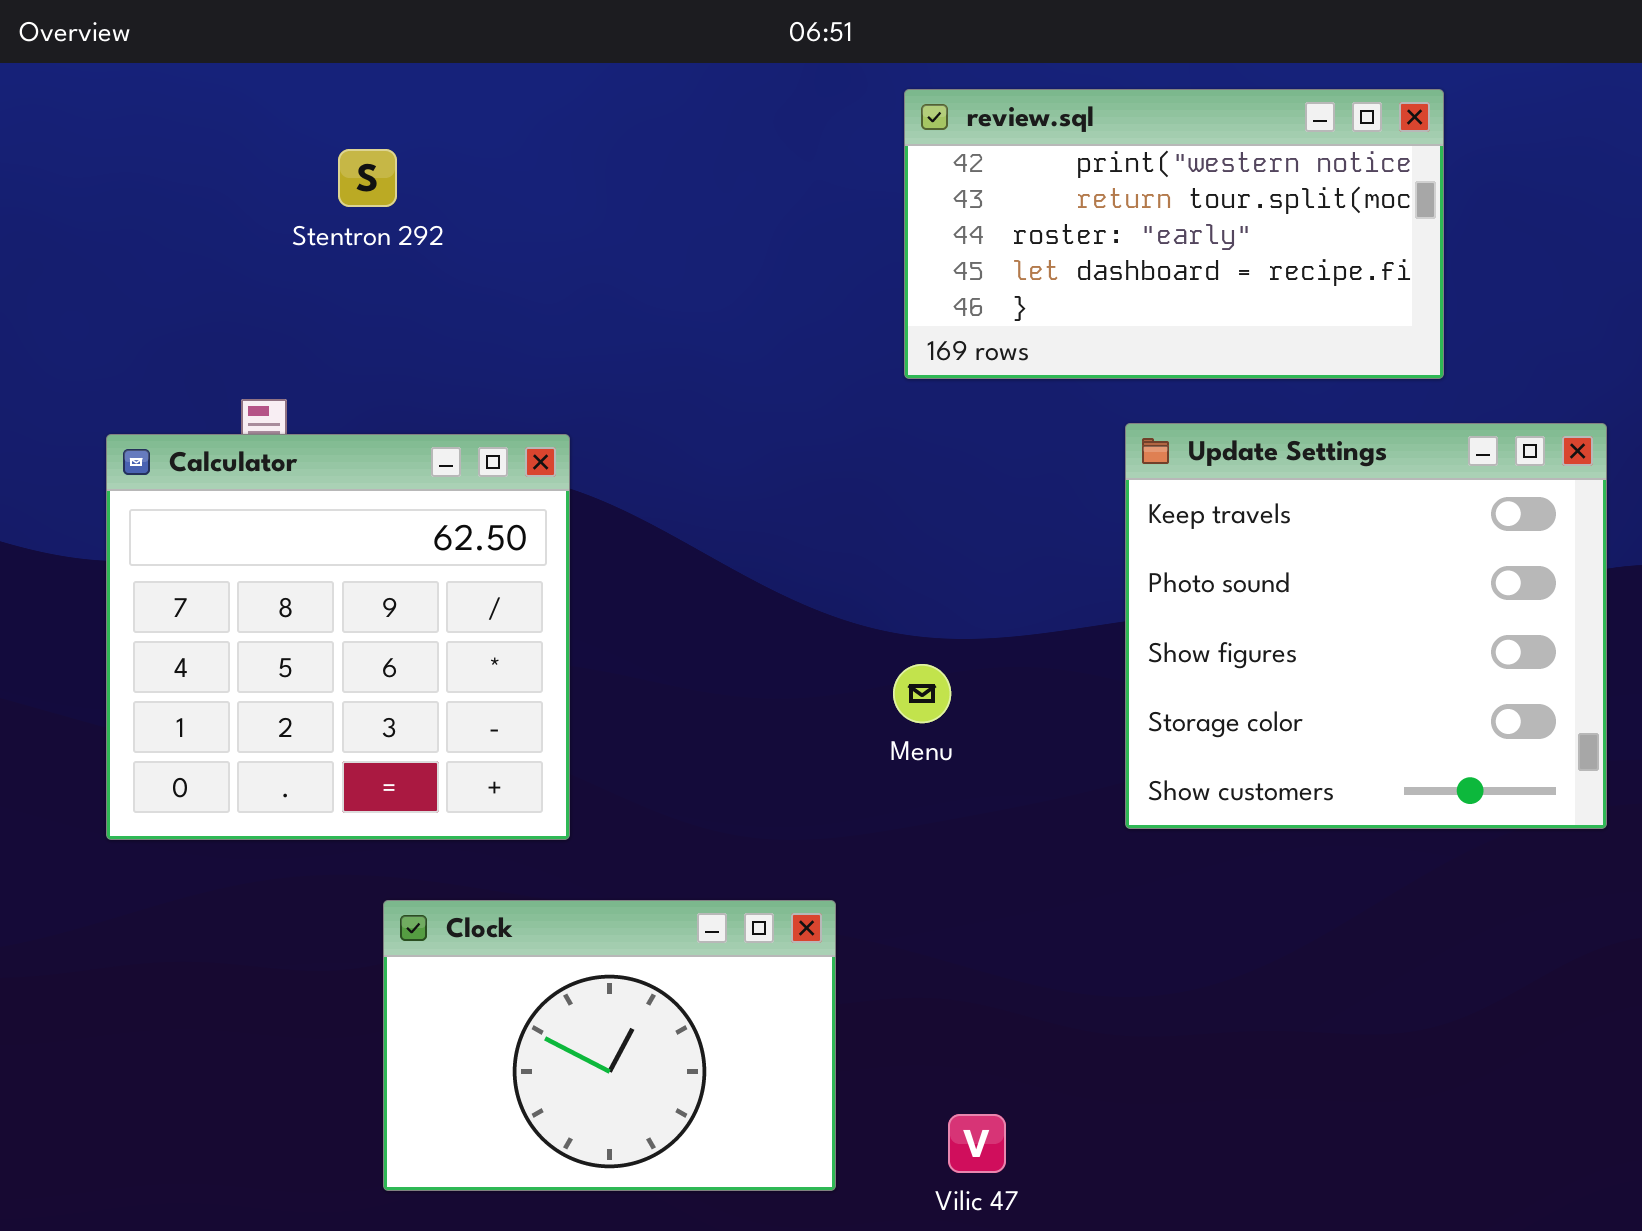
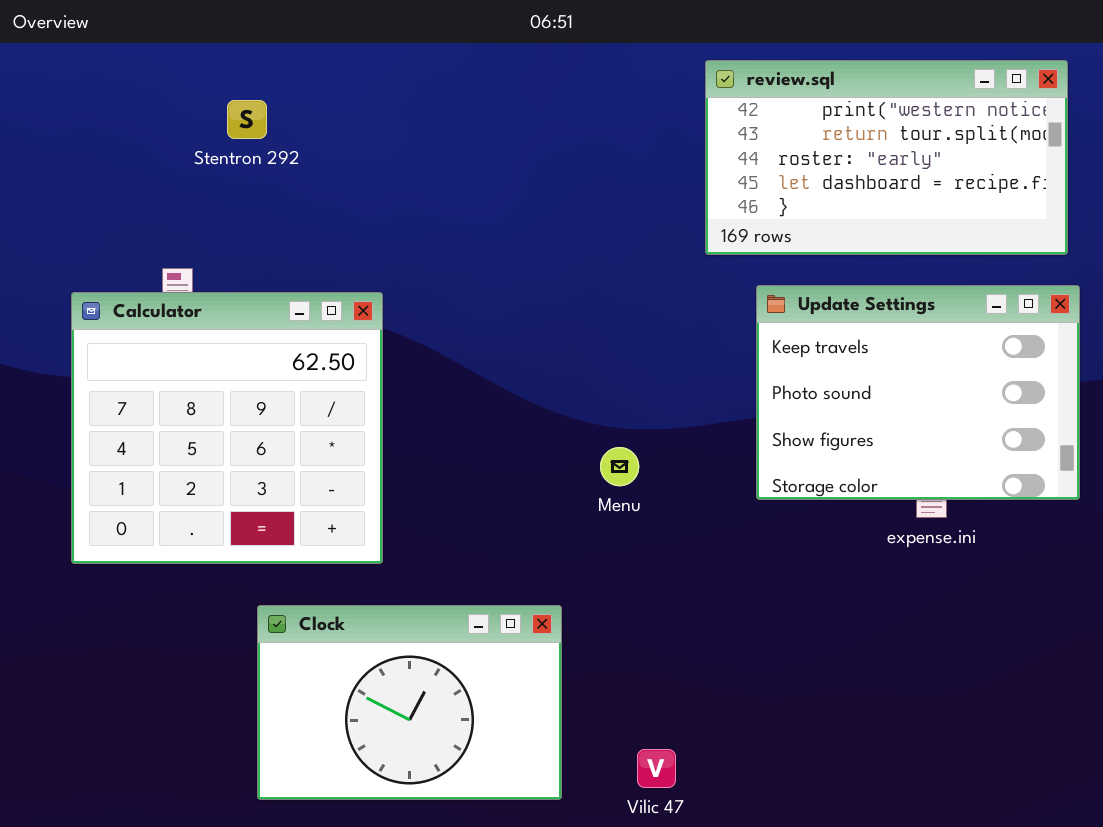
review.sql: [904,89,1444,379] -> [705,60,1068,255], moved
Update Settings: [1125,423,1607,829] -> [756,285,1080,500], resized

